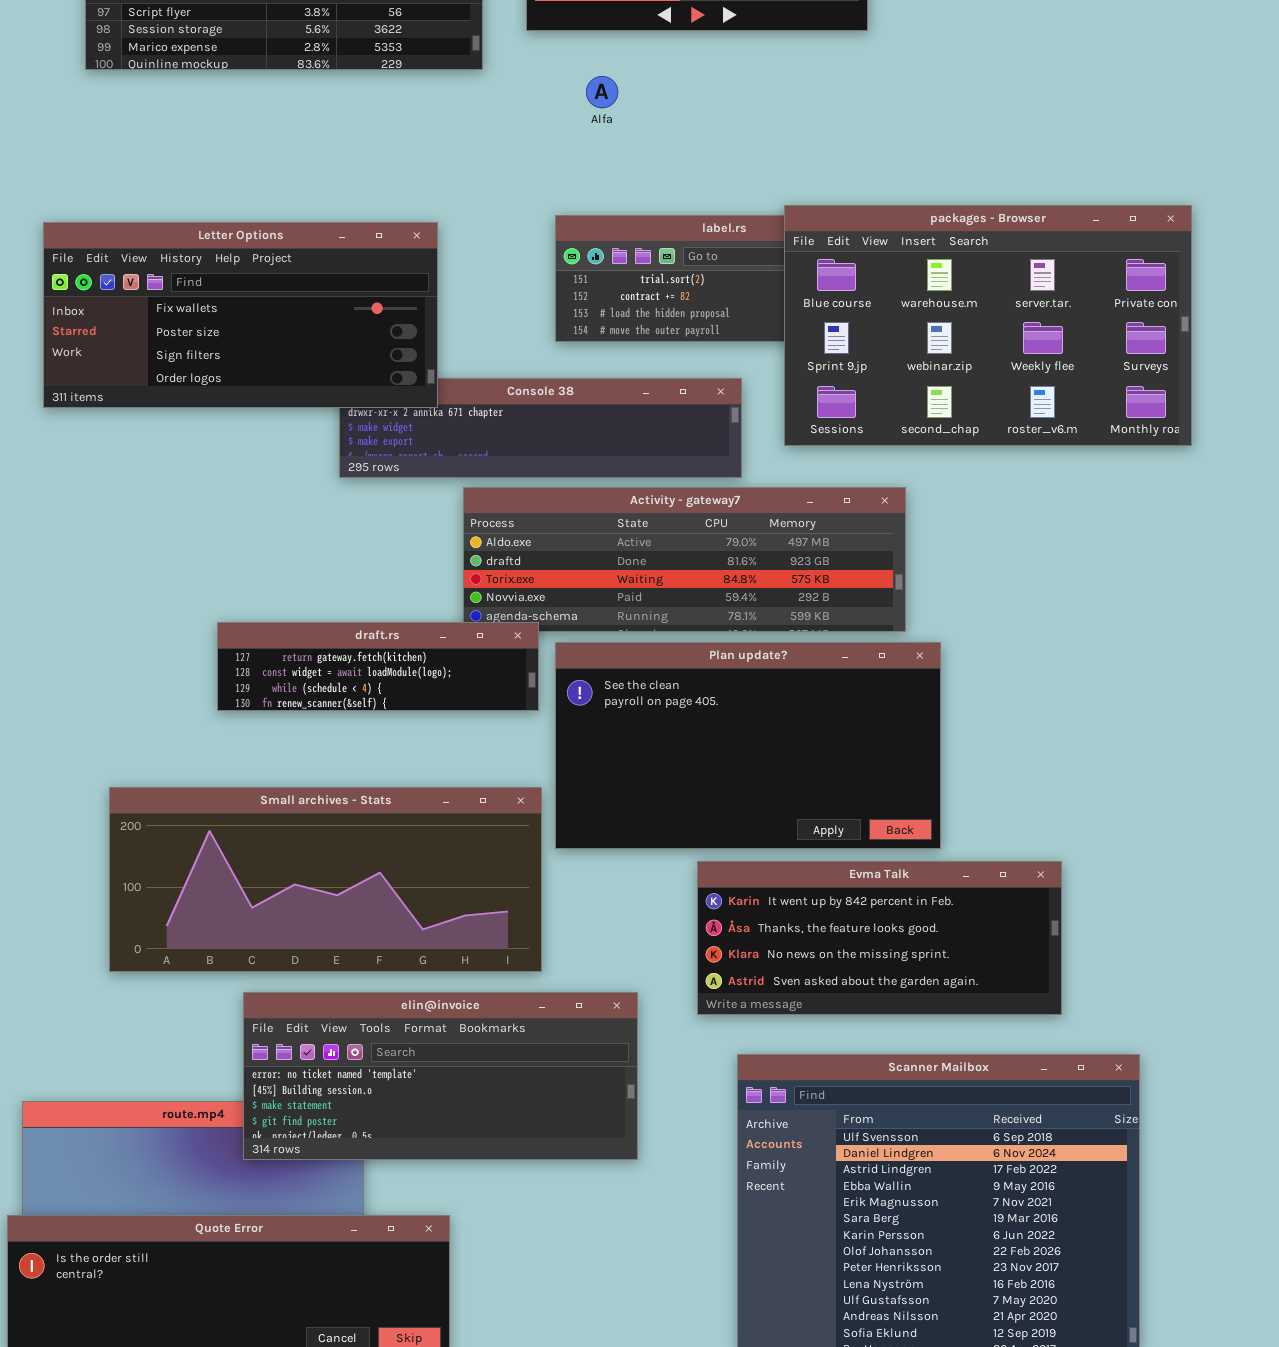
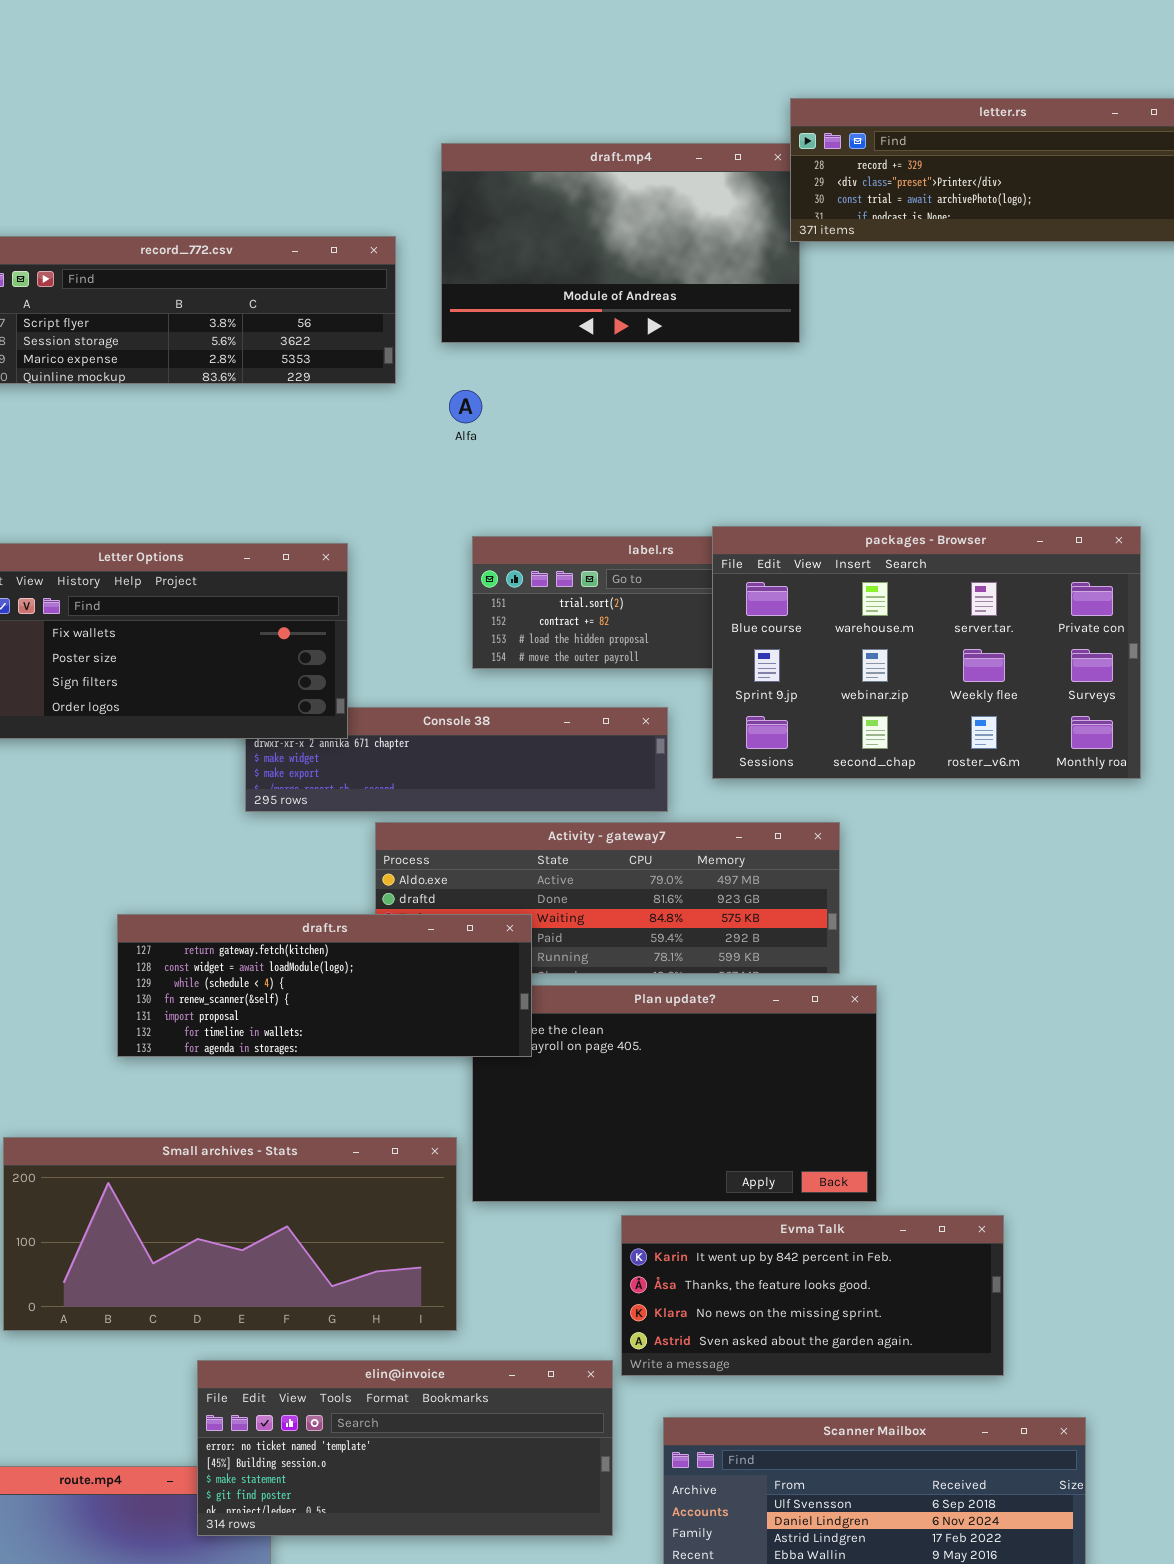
Alfa: [586,76,618,108] -> [449,390,482,423], moved
draft.rs: [217,622,539,711] -> [117,914,532,1057], resized
elin@invoice: [243,992,638,1160] -> [197,1360,613,1536], moved

